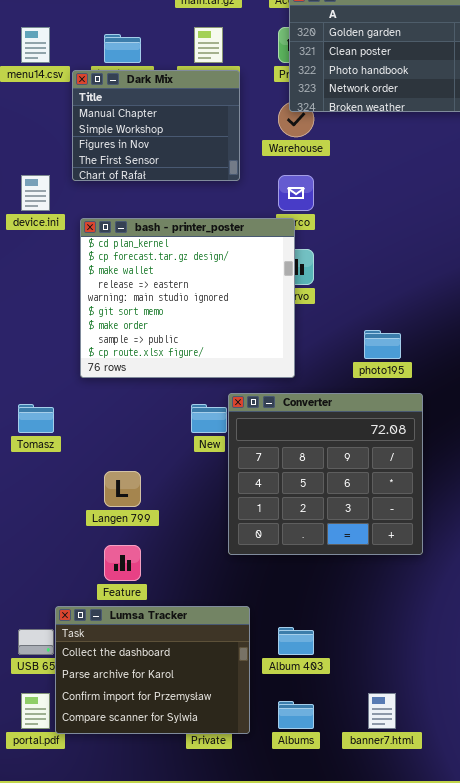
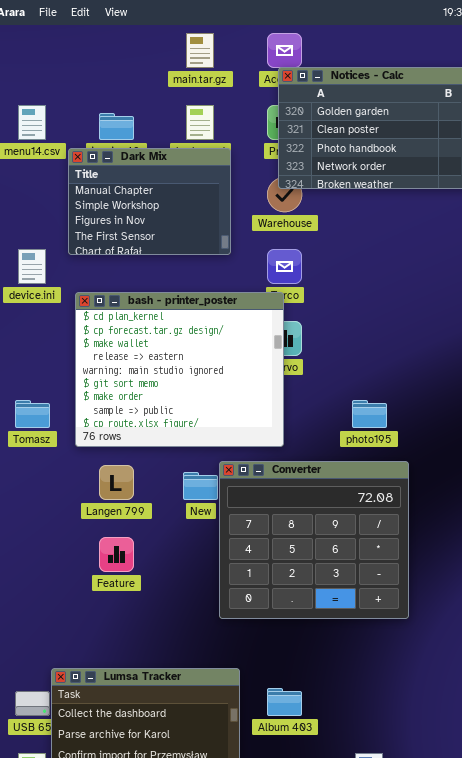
Tomasz: [18,404,54,433] -> [15,400,50,428], moved
Langen 799: [104,471,141,507] -> [99,465,134,500], moved
Feature: [104,545,141,581] -> [99,537,134,572], moved

